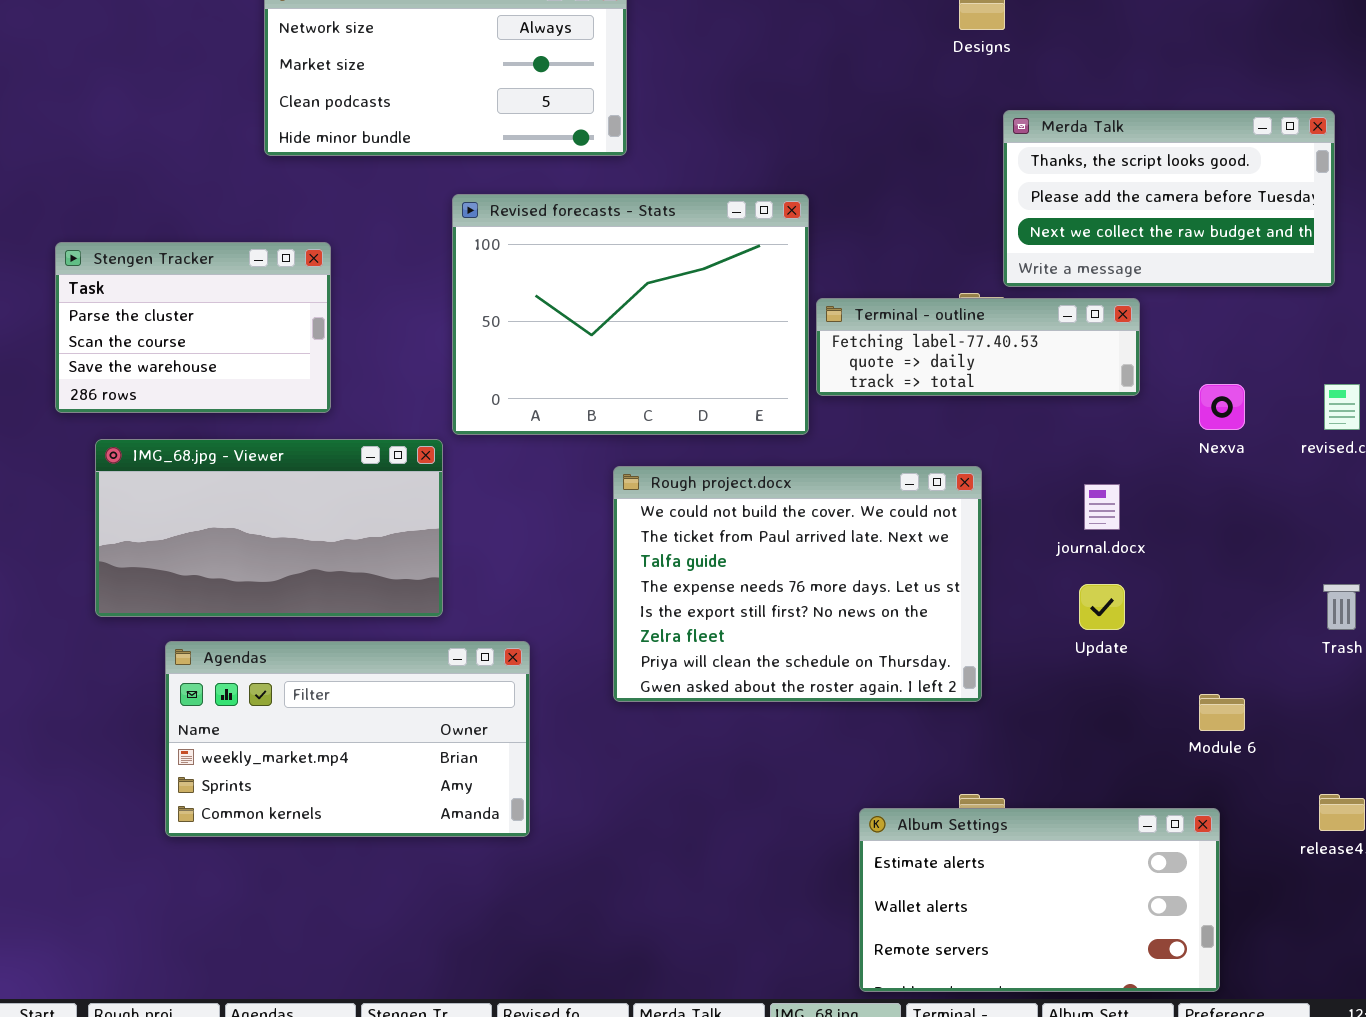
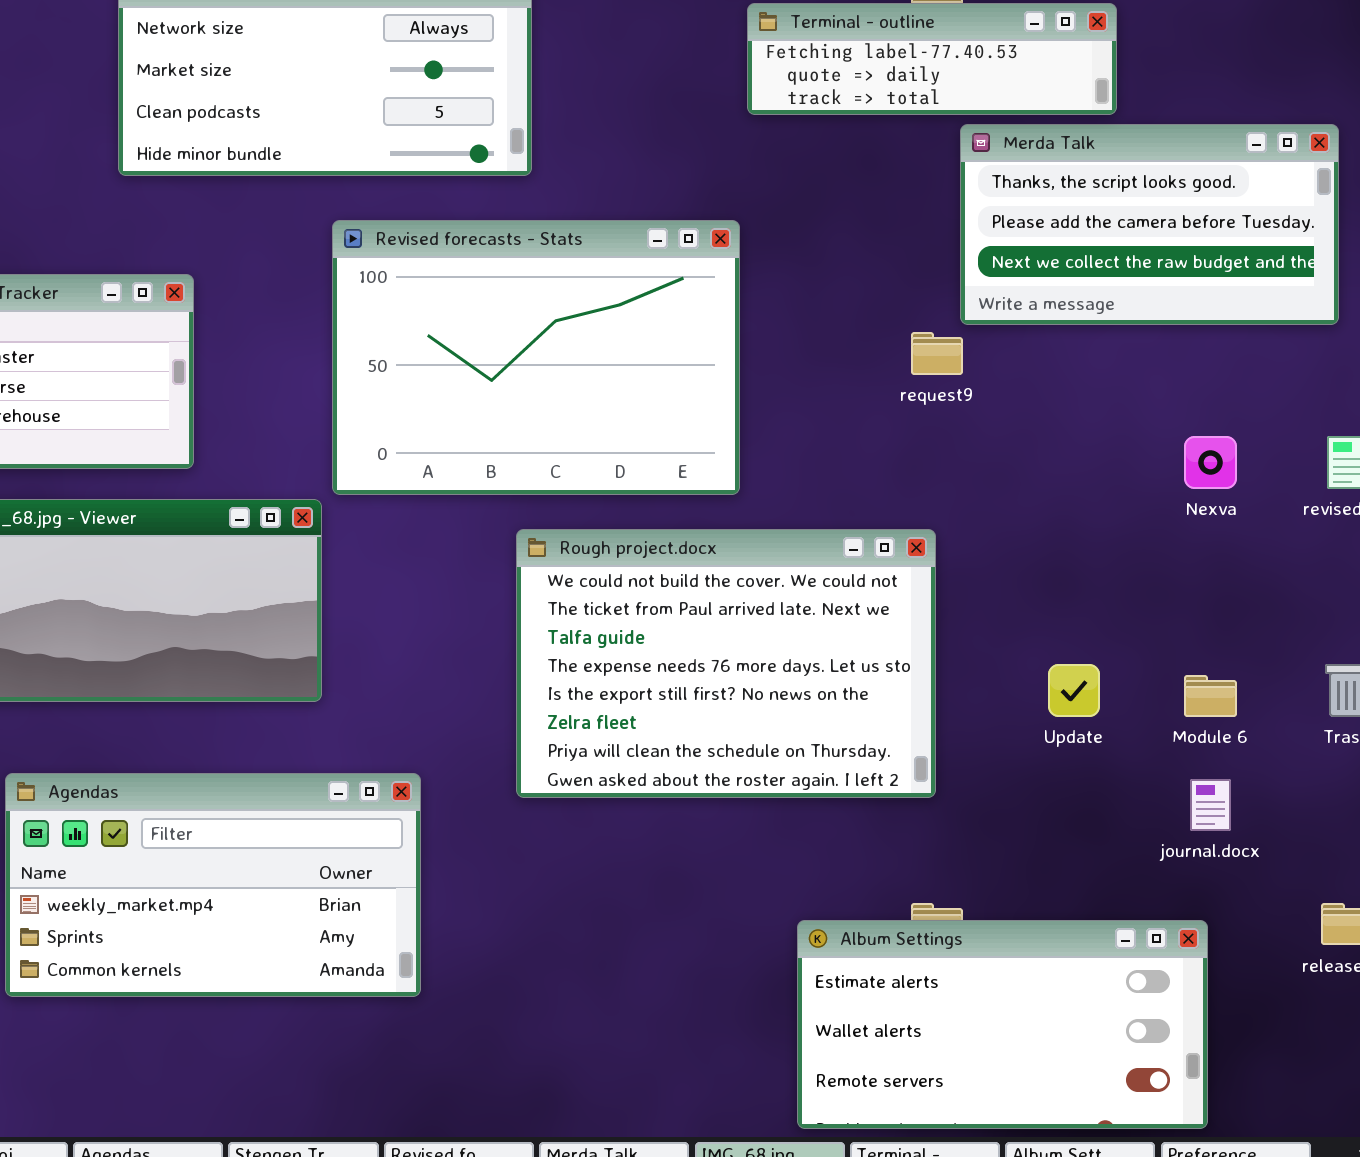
Terminal - outline: [816,298,1140,396] -> [747,3,1117,115], moved
journal.docx: [1084,484,1120,530] -> [1190,779,1231,831], moved
Agendas: [165,641,530,837] -> [5,773,421,997], moved
Module 6: [1199,694,1245,731] -> [1184,675,1237,717], moved

